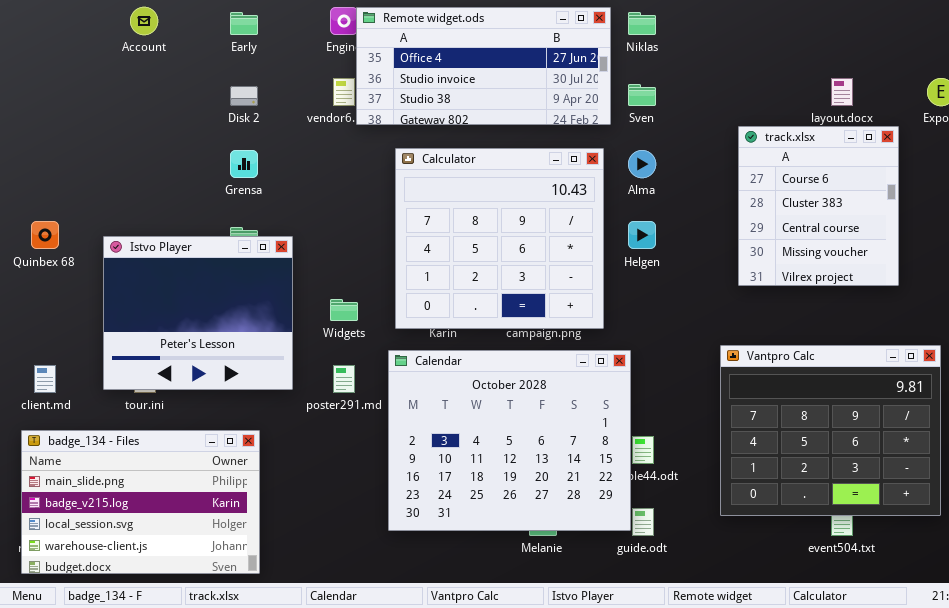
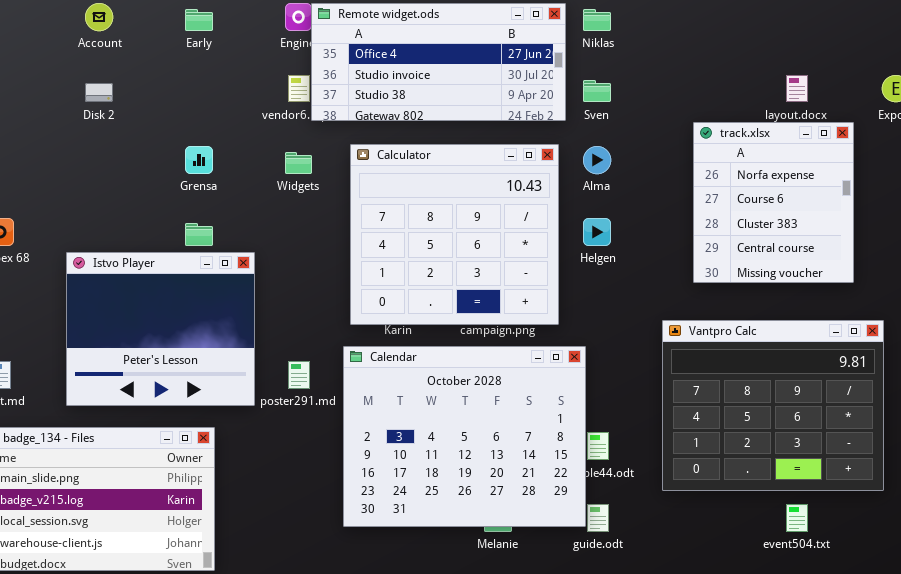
Disk 2: [230,86,258,106] -> [85,83,113,102], moved
track.xlsx: [738,126,899,286] -> [693,122,854,283], scrolled up 1 row
Istvo Player: [103,236,293,390] -> [66,252,255,406], moved
Widgets: [330,299,358,321] -> [285,152,312,174], moved
Vantpro Calc: [720,345,941,516] -> [662,320,884,491], moved

